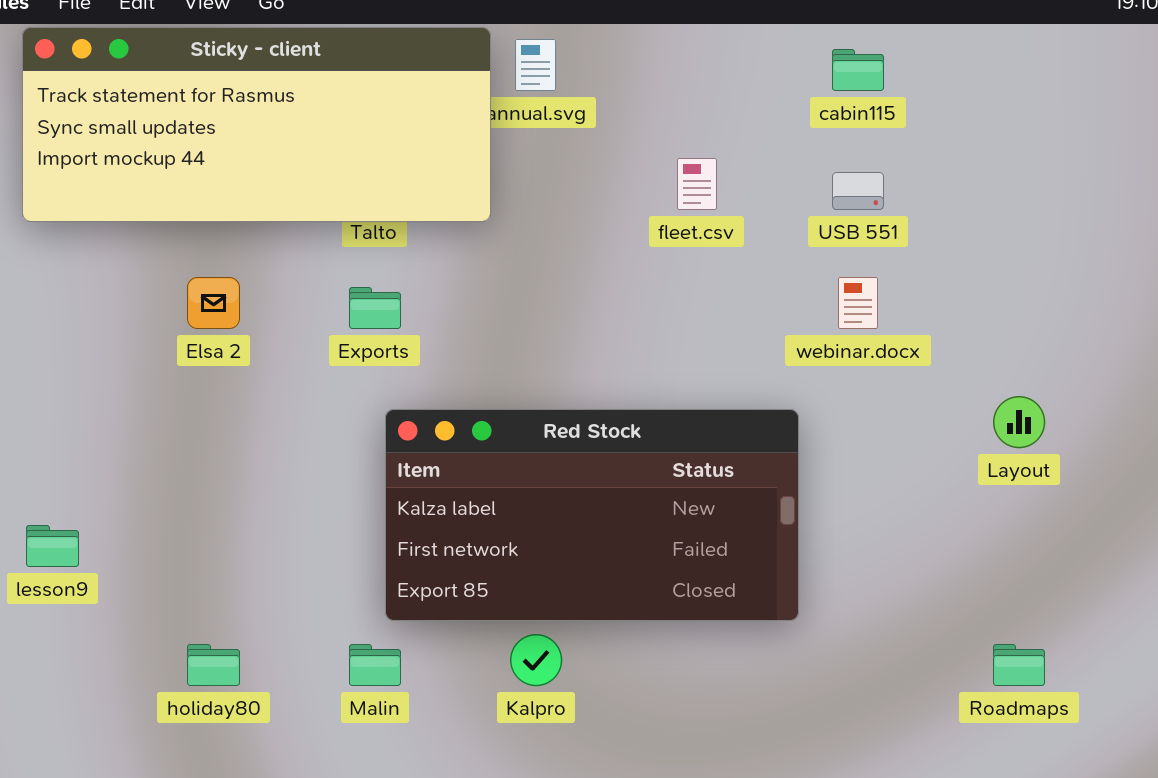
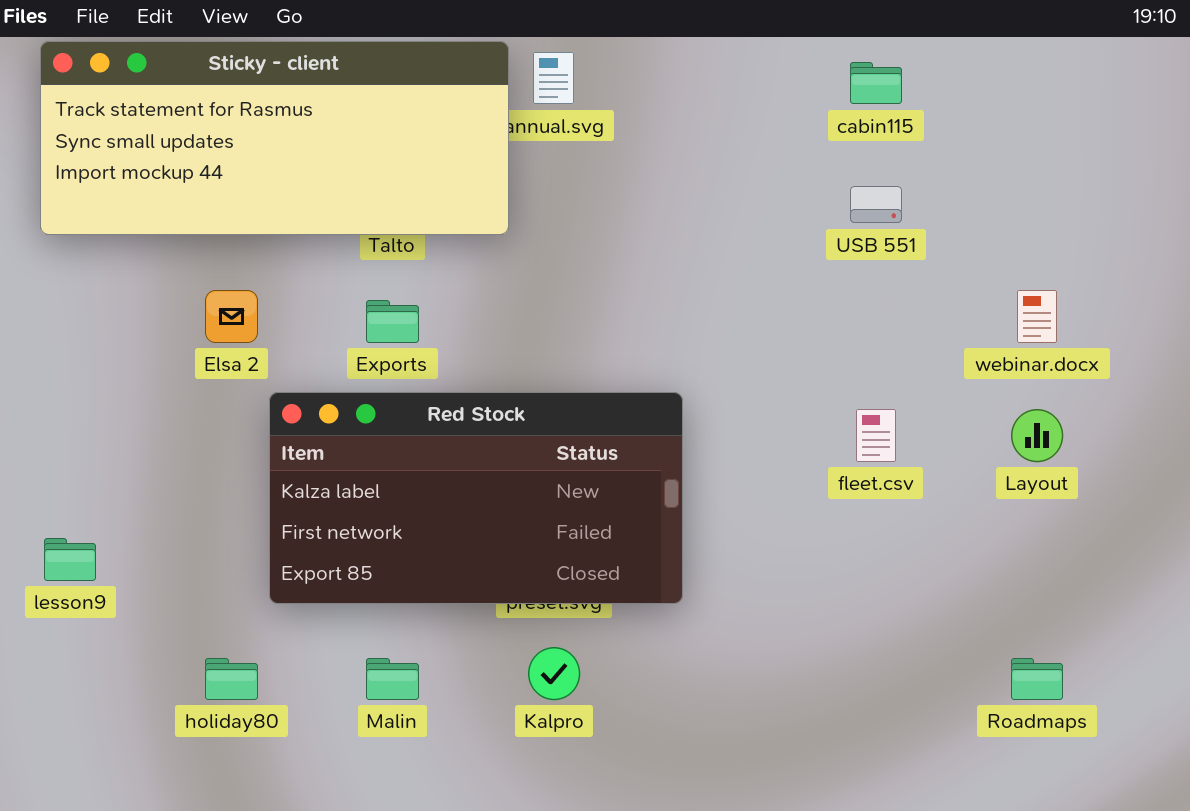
fleet.csv: [677,158,717,210] -> [856,409,896,462], moved
webinar.docx: [838,277,878,329] -> [1017,290,1057,343], moved
Red Stock: [385,409,799,621] -> [269,392,683,604], moved

